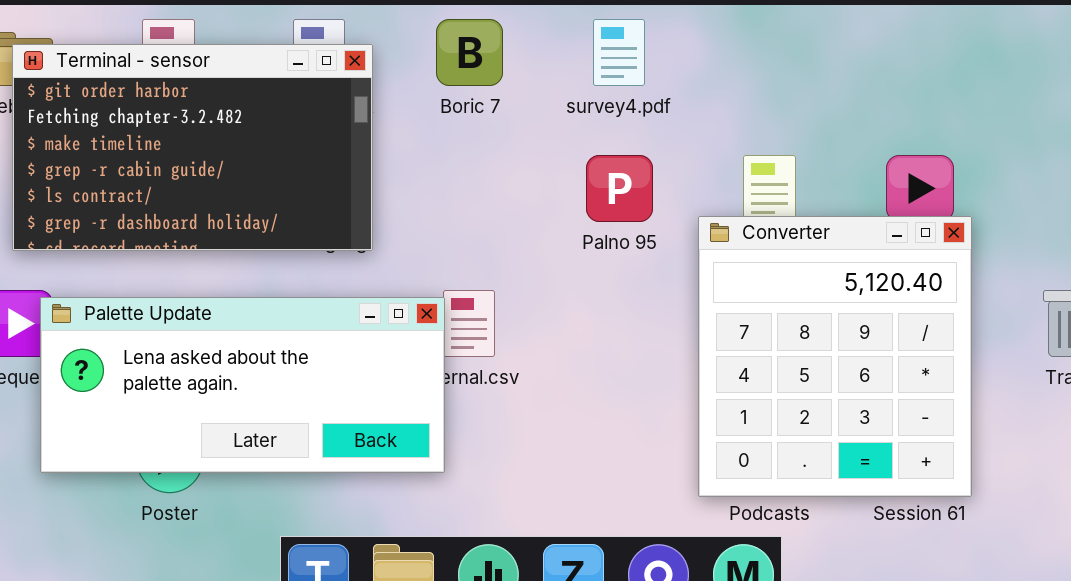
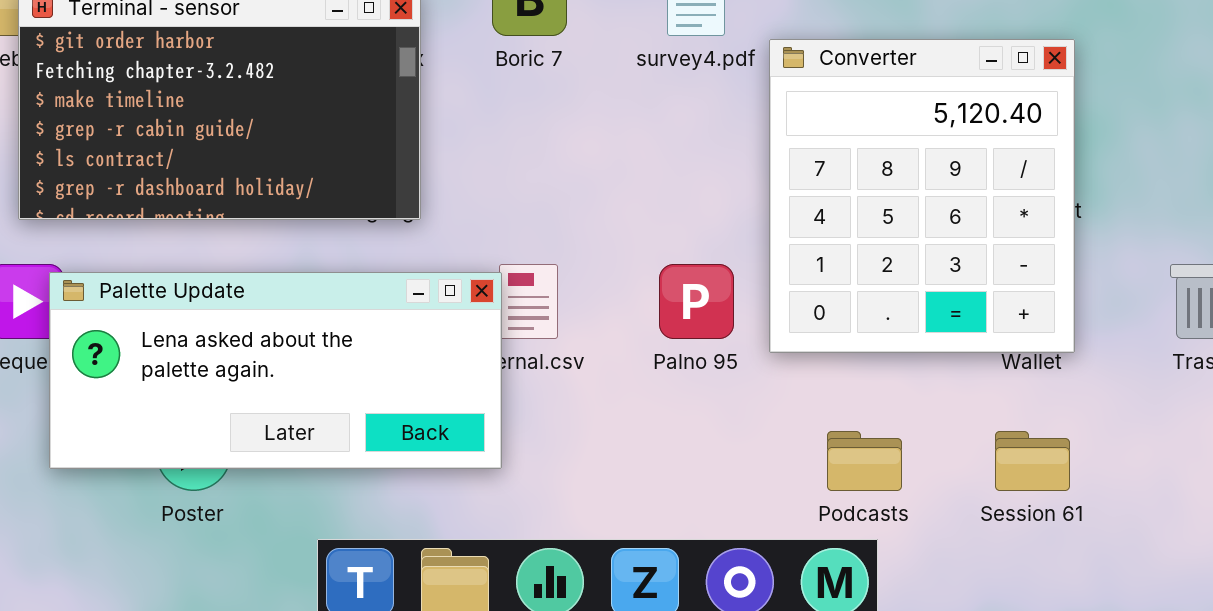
Palno 95: [586,155,653,222] -> [659,264,734,339], moved
Converter: [698,216,972,497] -> [769,39,1075,353], moved

